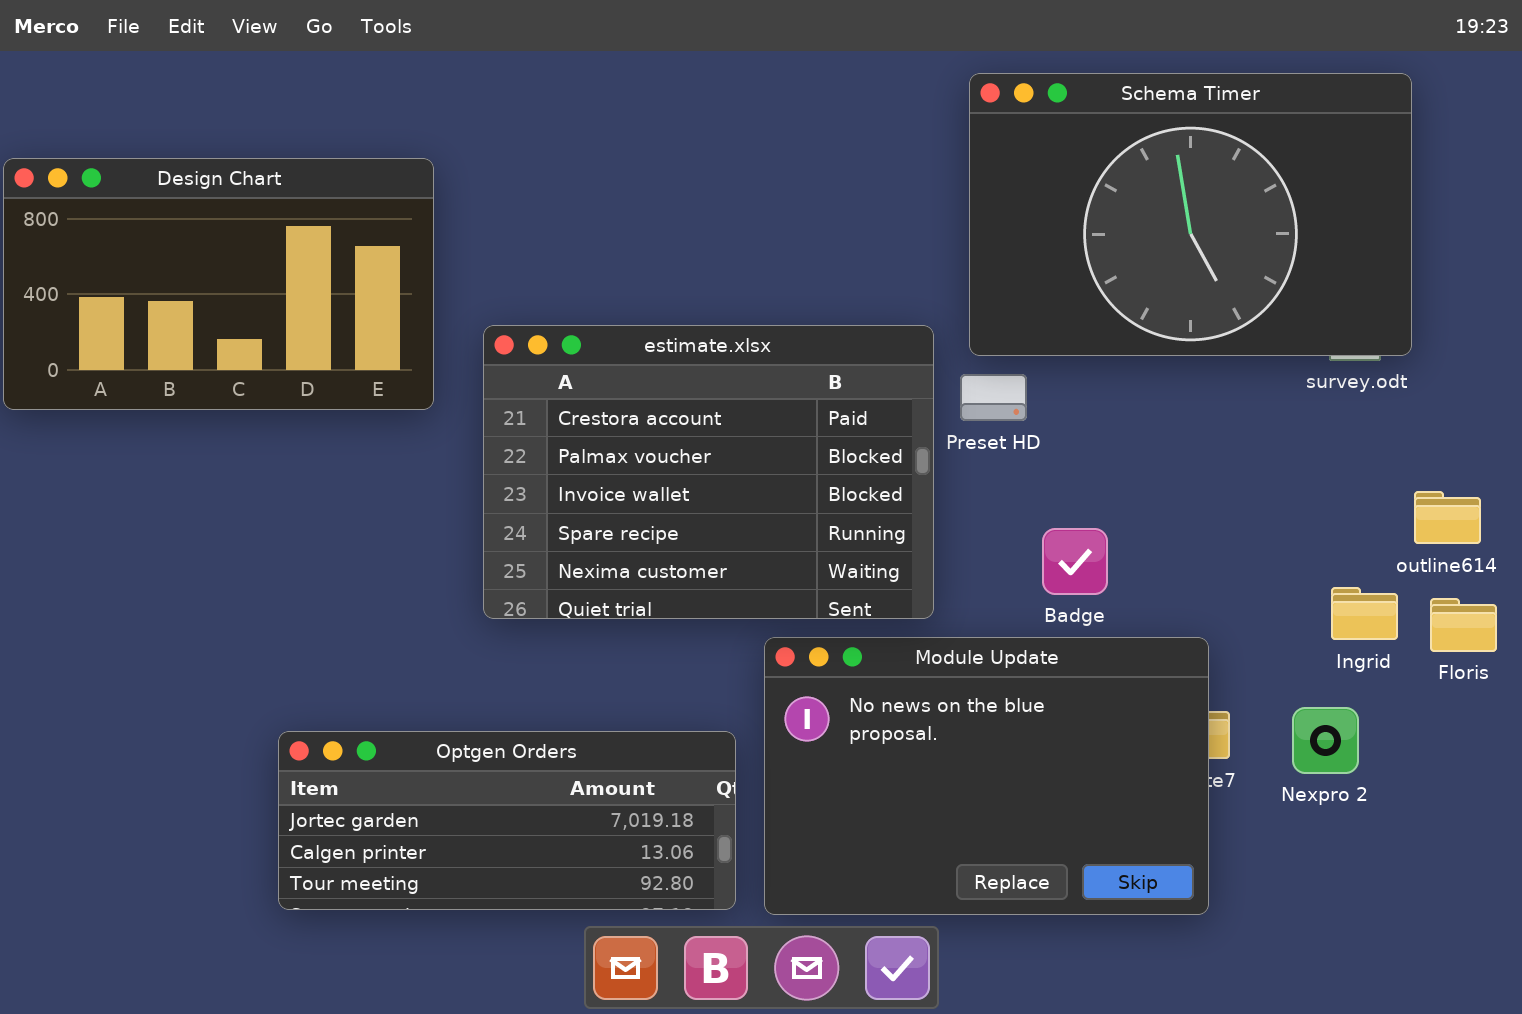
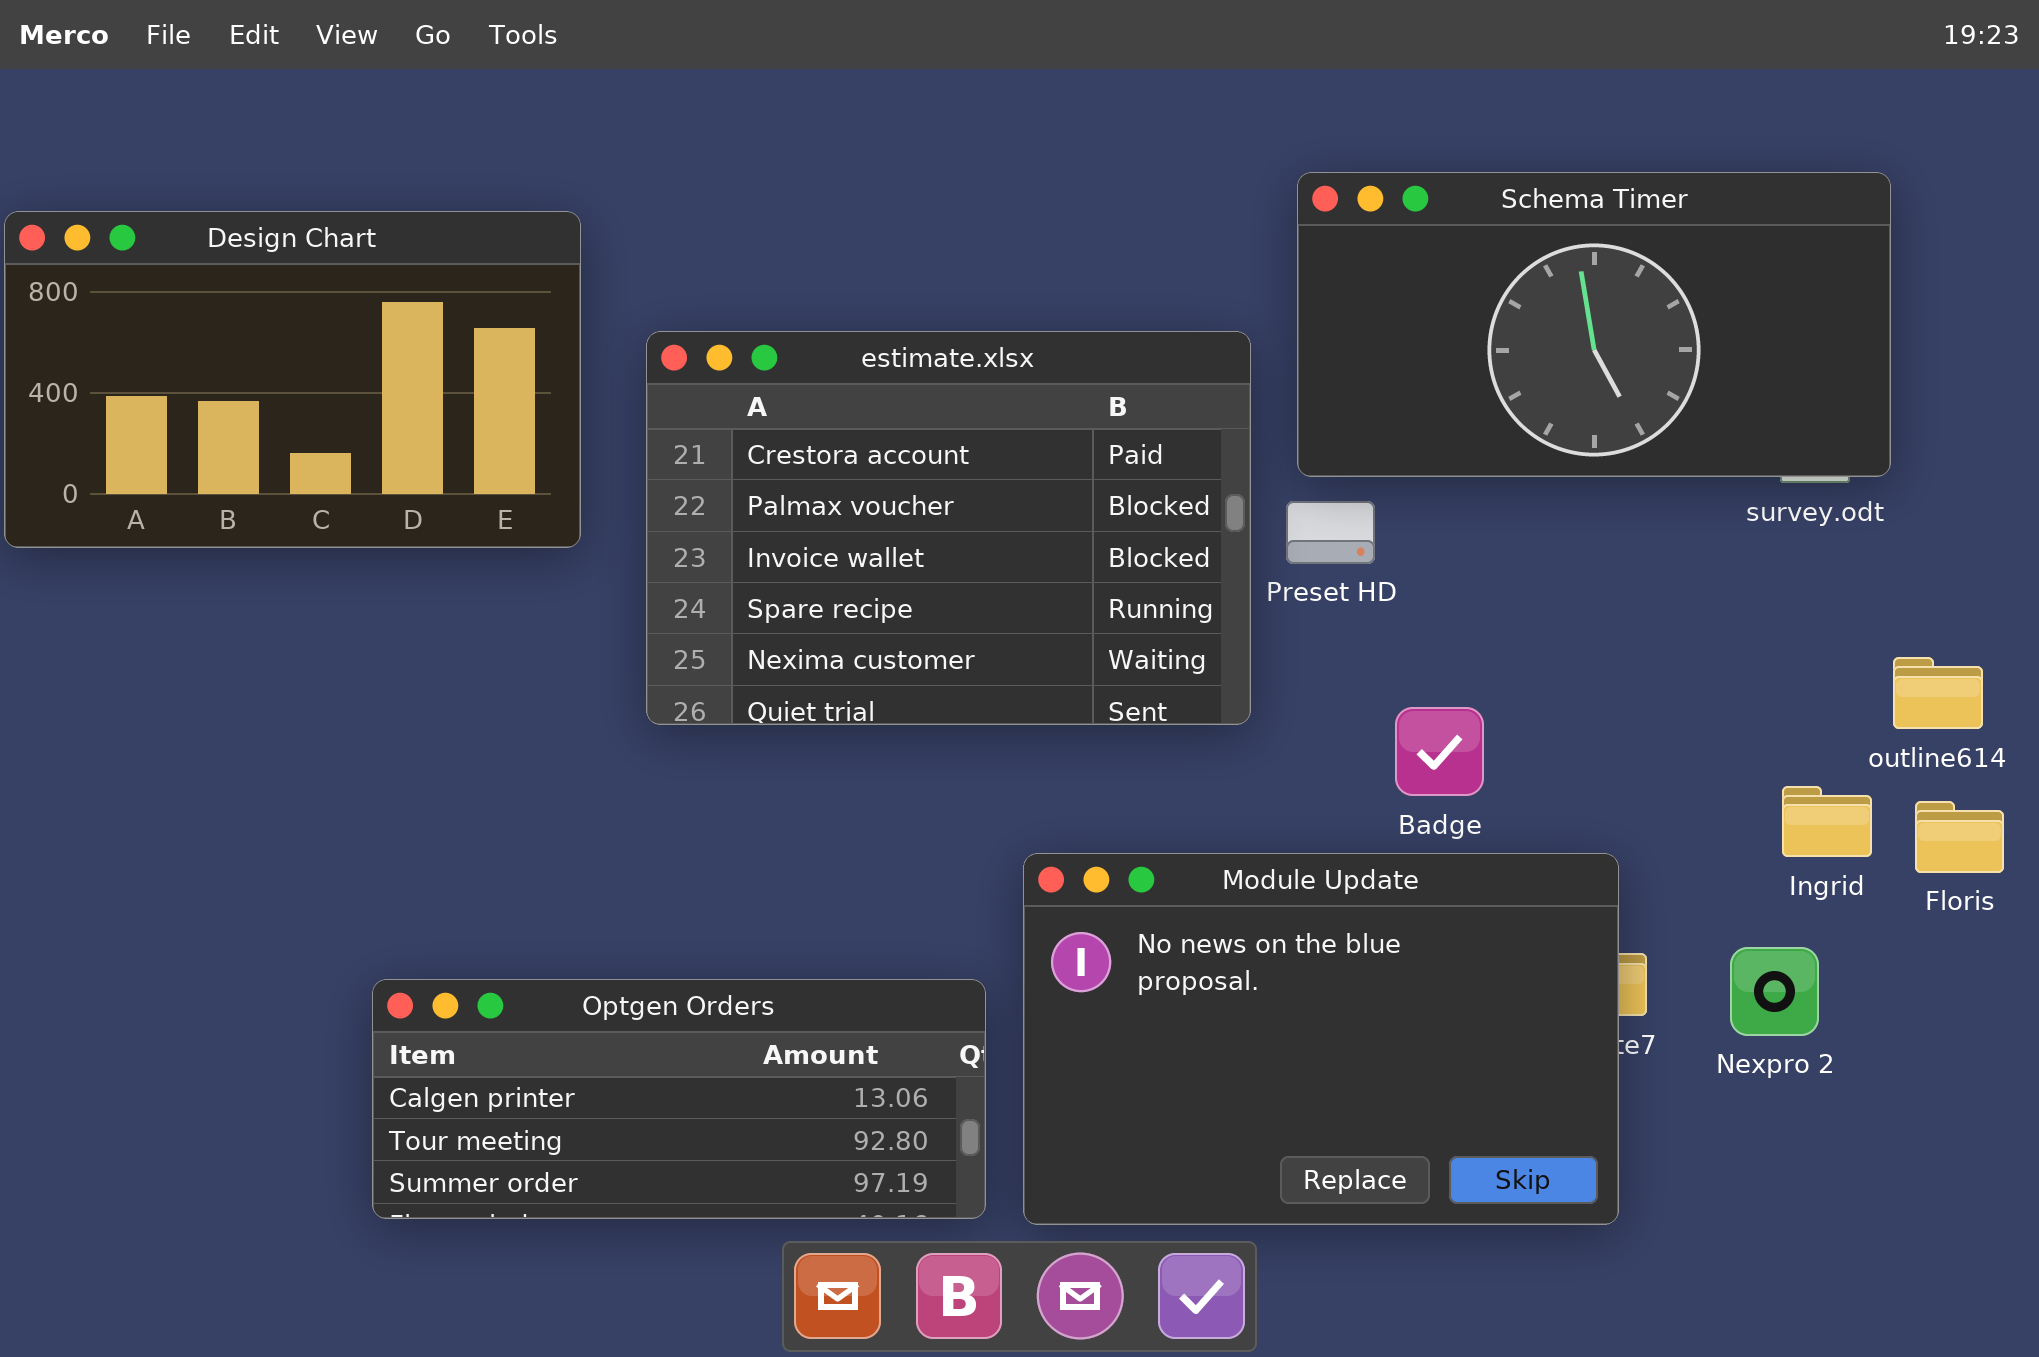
Schema Timer: [969,73,1412,356] -> [1297,172,1891,477], resized
estimate.xlsx: [483,325,934,619] -> [646,331,1251,725], moved
Optgen Orders: [278,731,736,910] -> [372,979,986,1219], scrolled down 1 row

